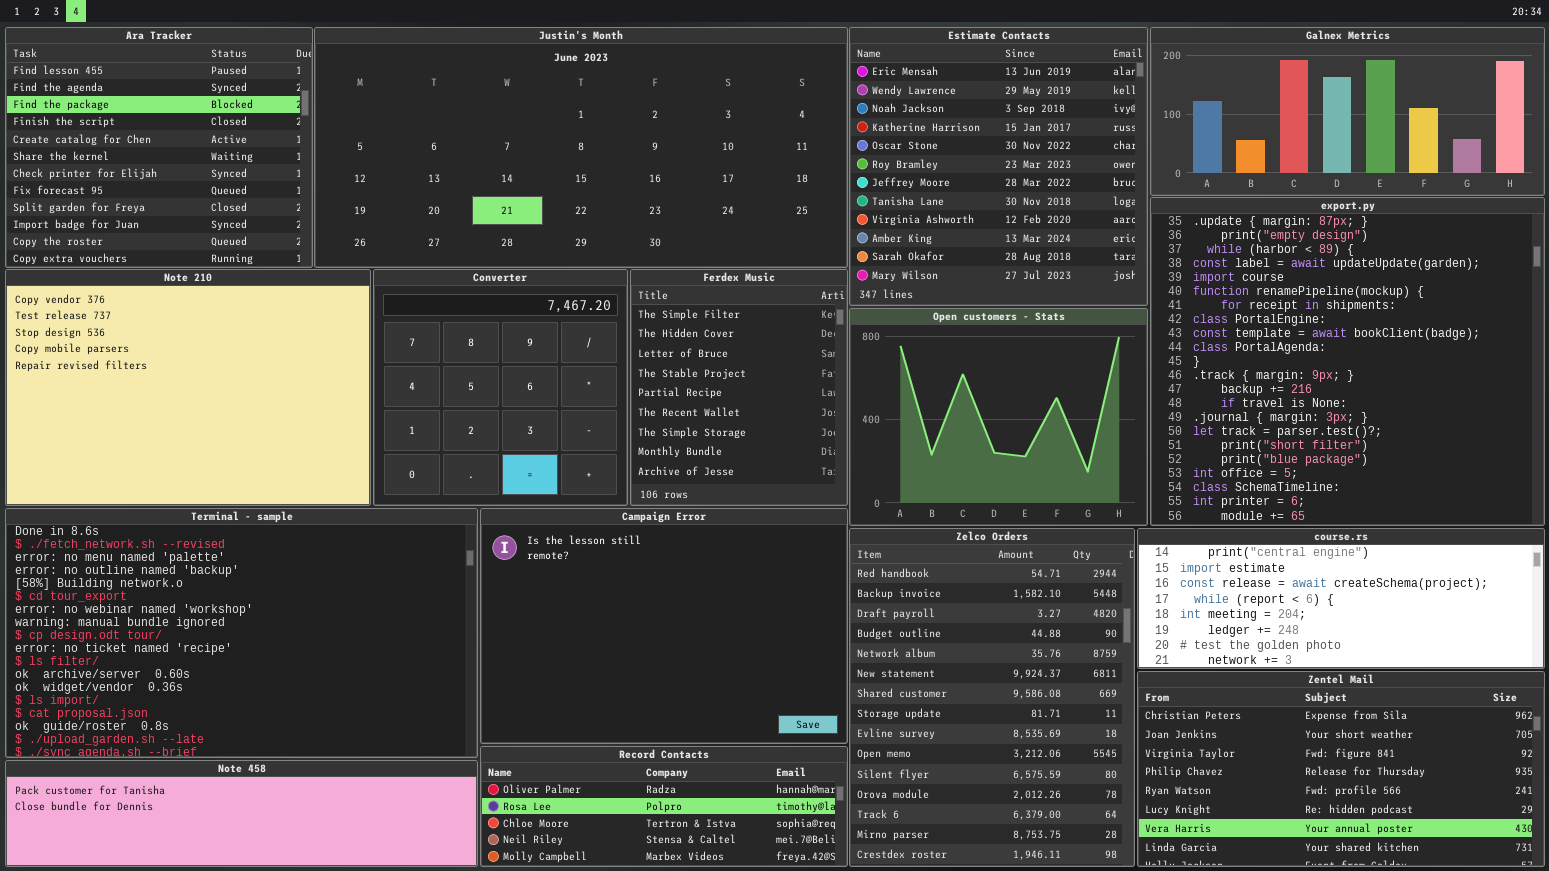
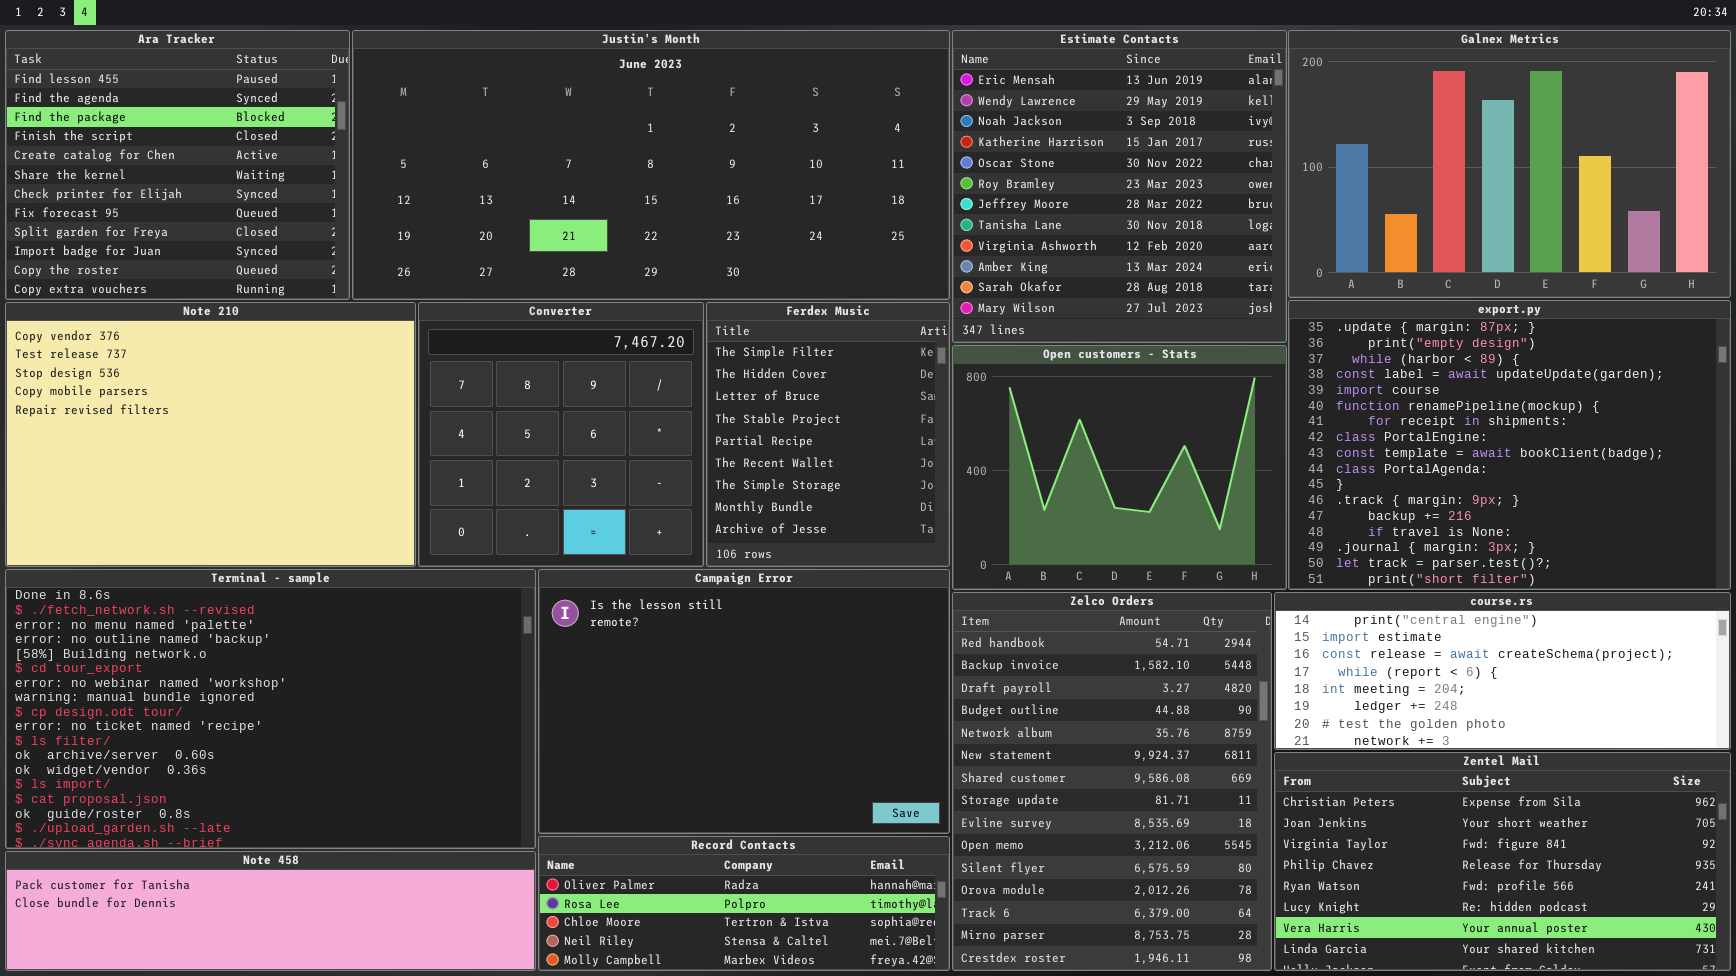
Galnex Metrics: [1150,27,1545,196] -> [1288,30,1731,298], resized
export.py: [1150,197,1545,526] -> [1288,300,1731,590], resized

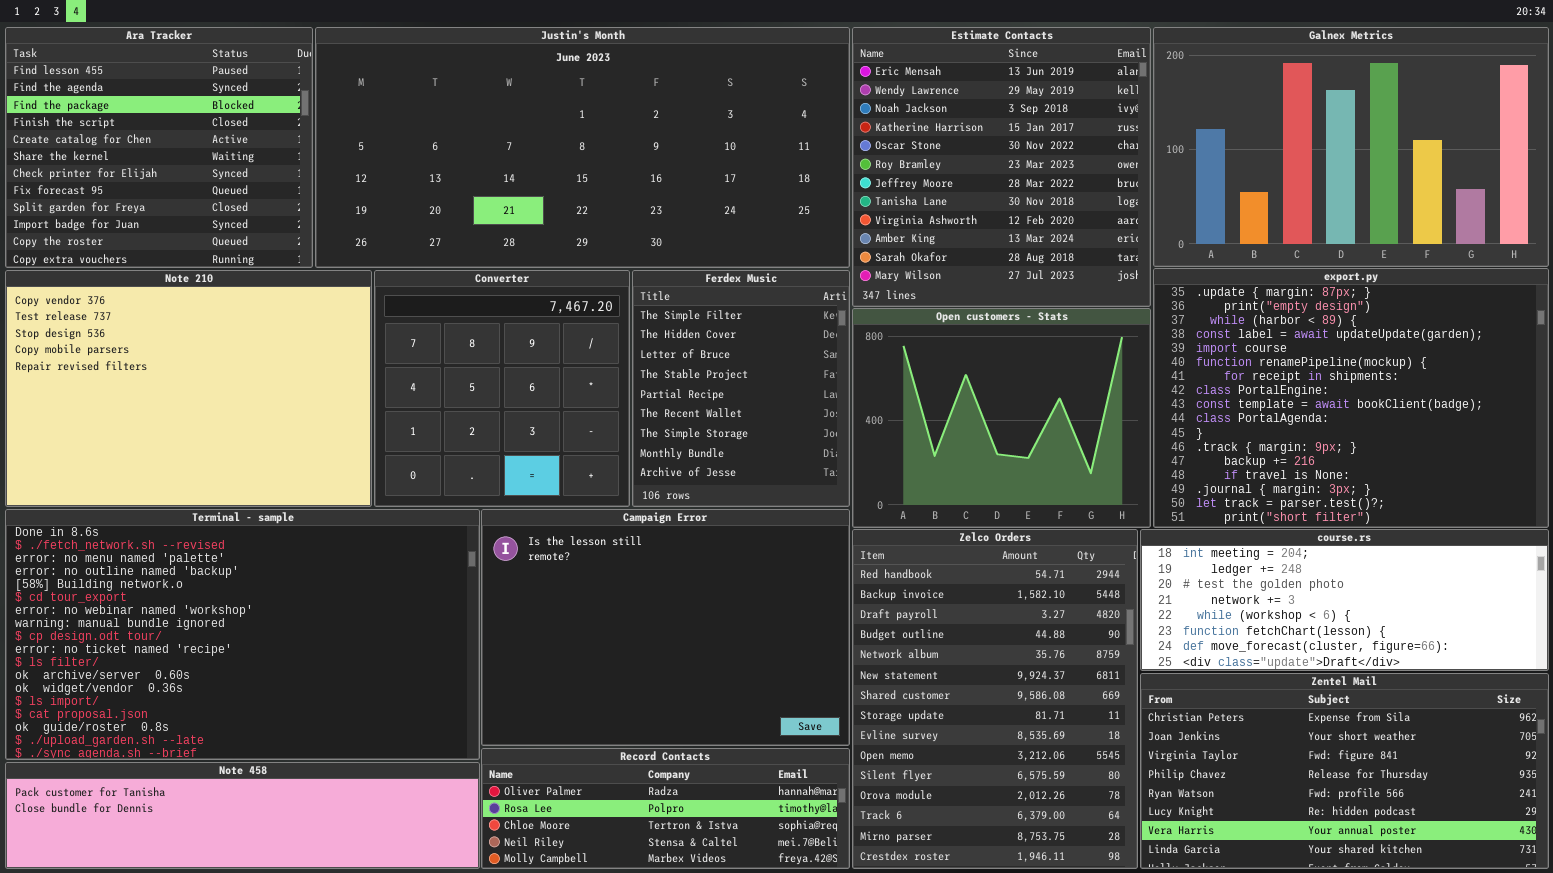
course.rs: [1274,592,1731,750] -> [1140,529,1549,671], scrolled down 4 rows

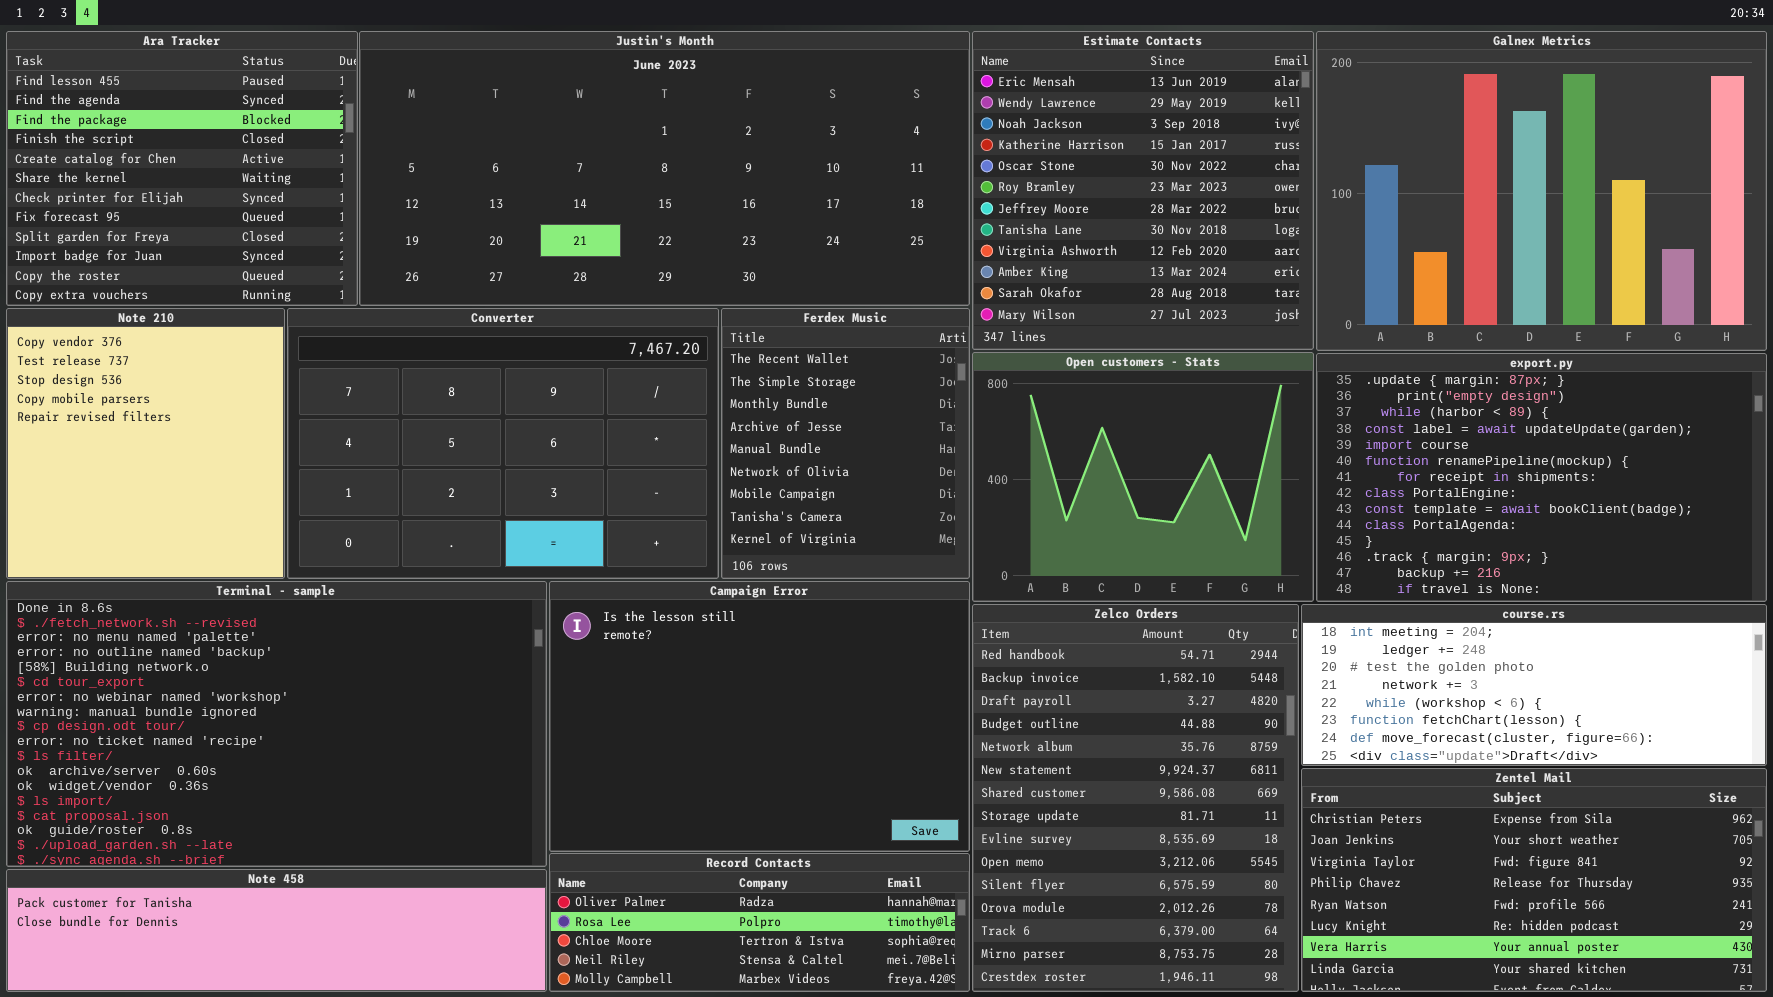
Galnex Metrics: [1153,27,1549,267] -> [1316,31,1767,351], resized
export.py: [1153,268,1549,528] -> [1316,353,1767,602], resized
Note 210: [5,270,372,507] -> [6,308,285,579], resized
Converter: [374,270,630,507] -> [287,308,719,579], resized
Ferdex Music: [632,270,850,507] -> [721,308,970,579], scrolled down 5 rows

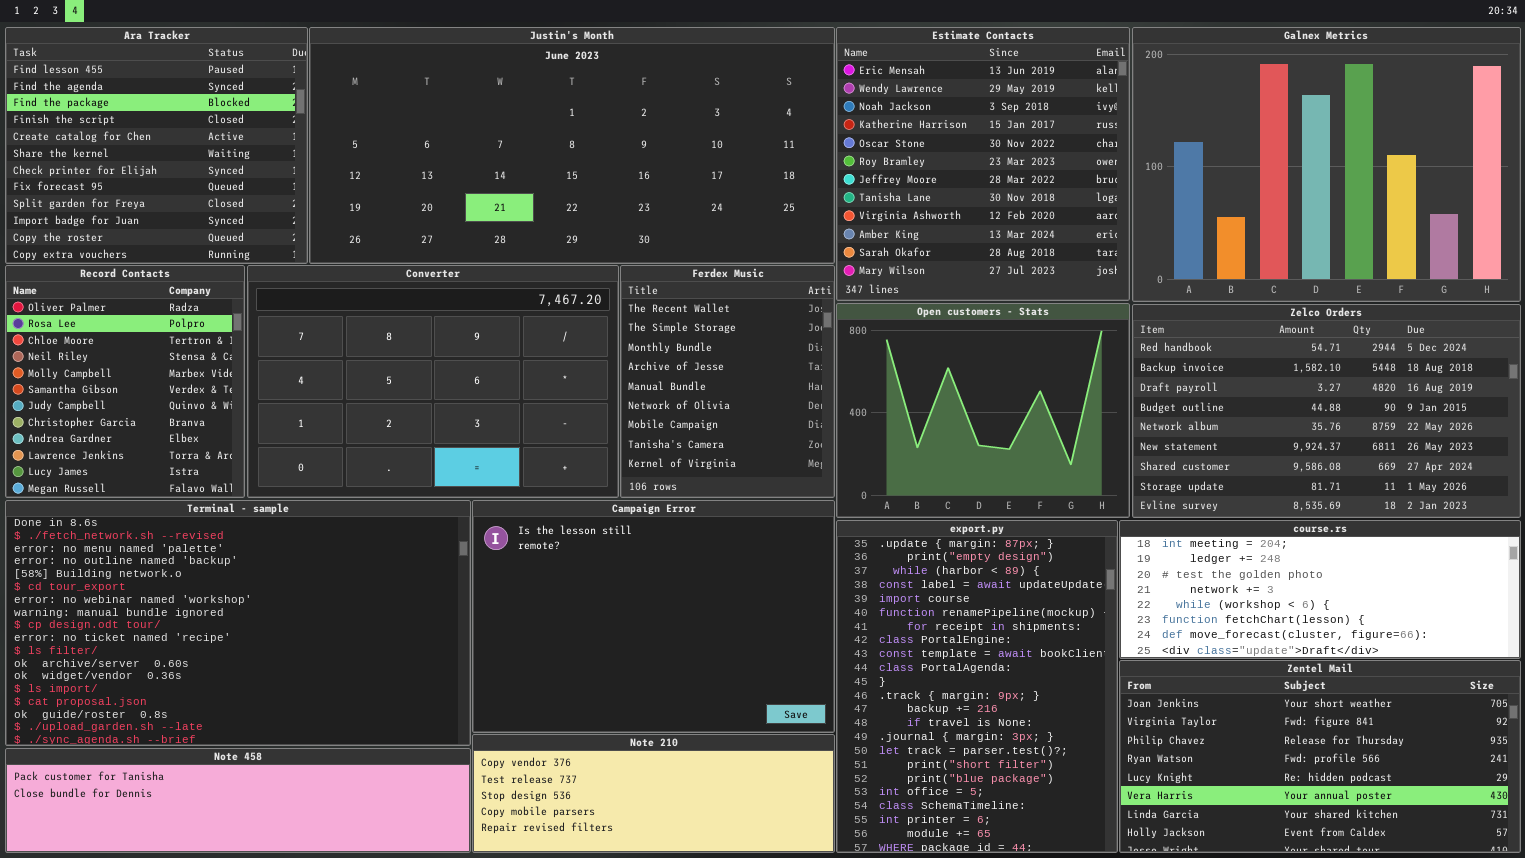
Note 210: [6,308,285,579] -> [472,734,835,853], moved, resized
export.py: [1316,353,1767,602] -> [836,520,1118,853], moved, resized
Zelco Orders: [972,604,1299,992] -> [1132,304,1521,518], moved, resized
Zentel Mail: [1301,768,1767,992] -> [1119,660,1521,853], scrolled down 1 row
Record Contacts: [549,853,970,992] -> [5,265,245,498], moved, resized

